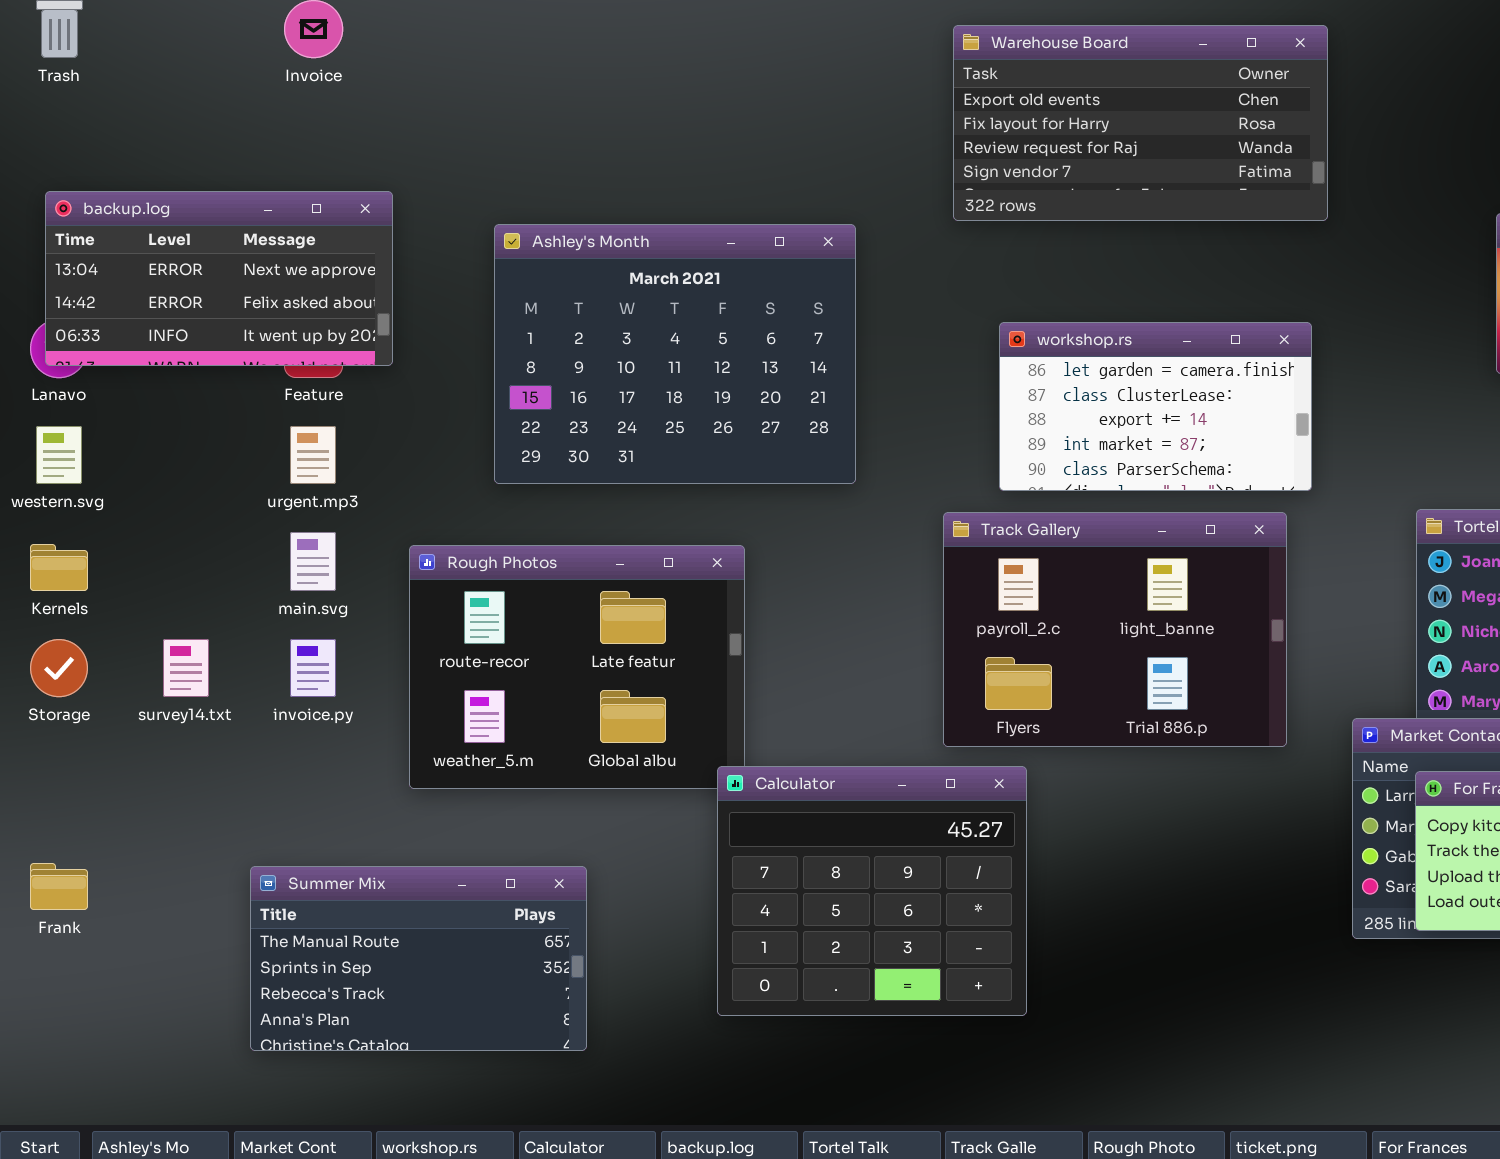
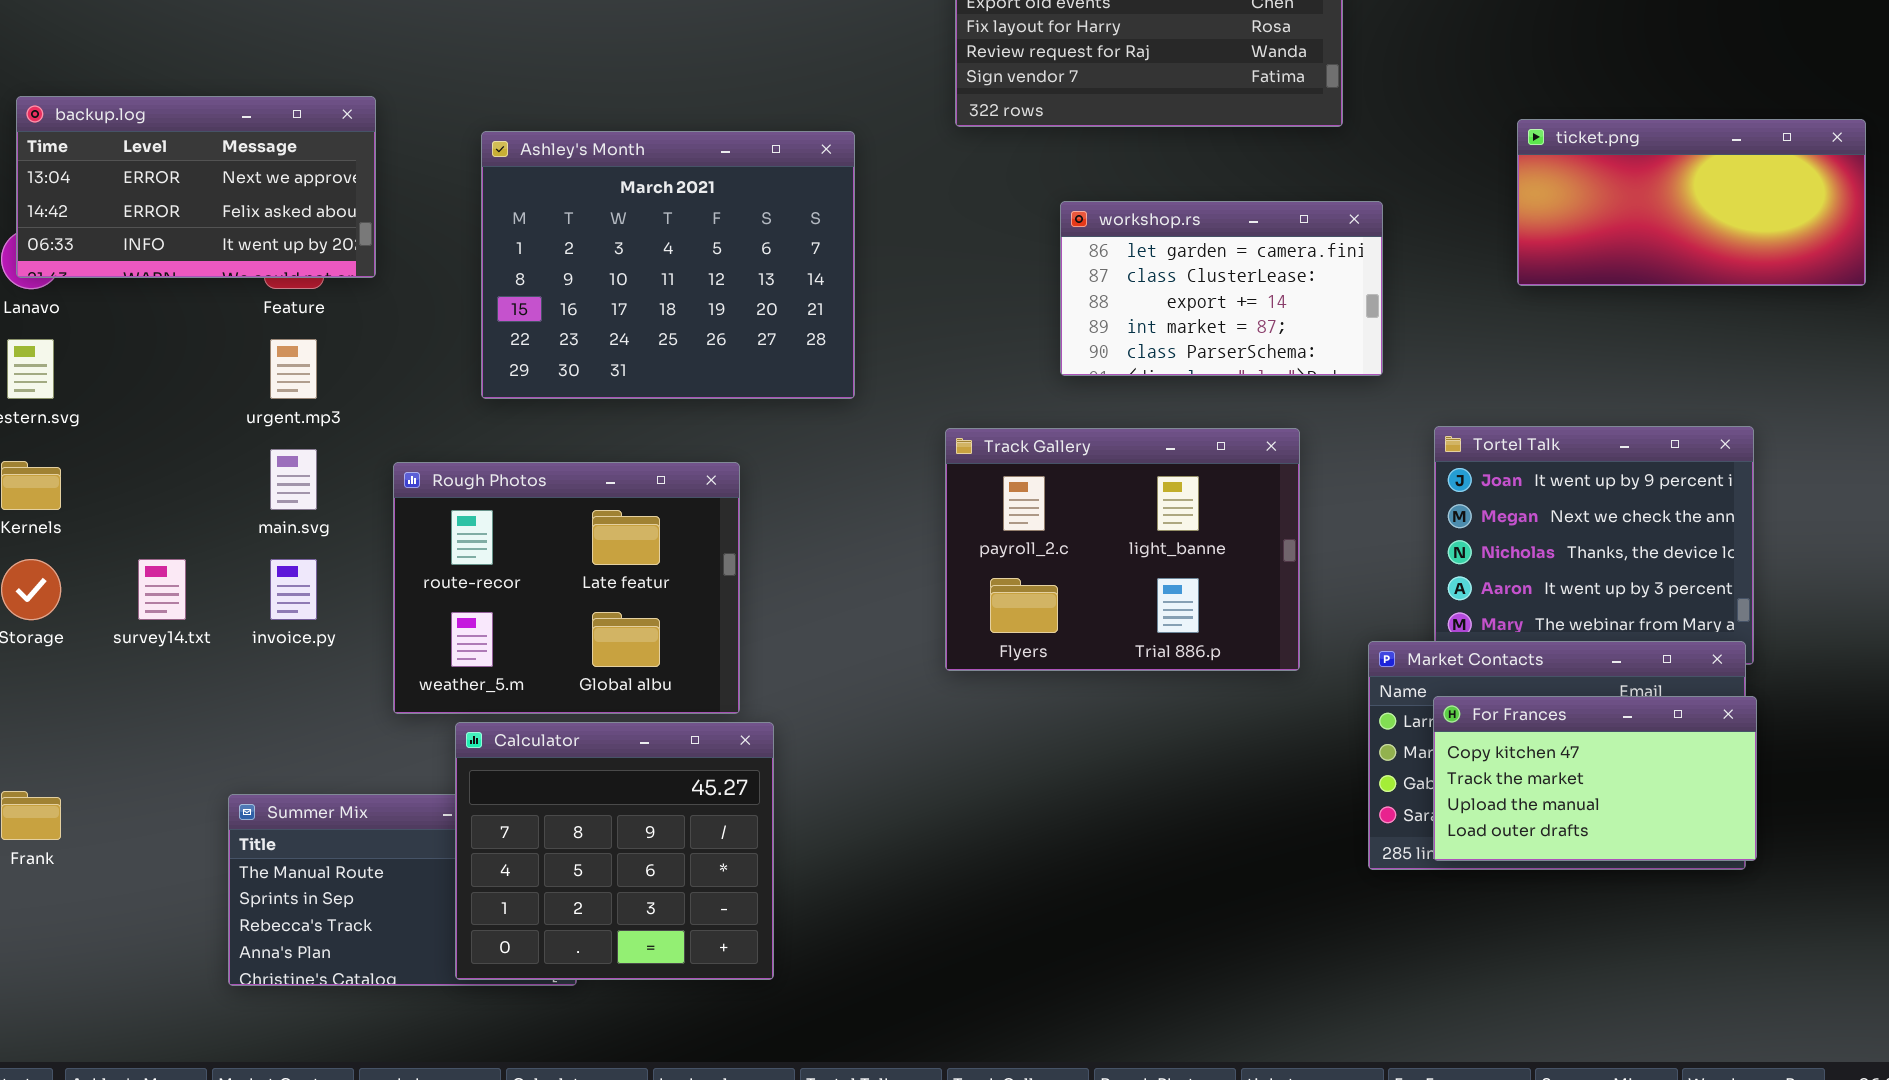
workshop.rs: [999,322,1312,491] -> [1060,201,1383,376], moved
Calculator: [717,766,1027,1016] -> [455,722,774,980], moved

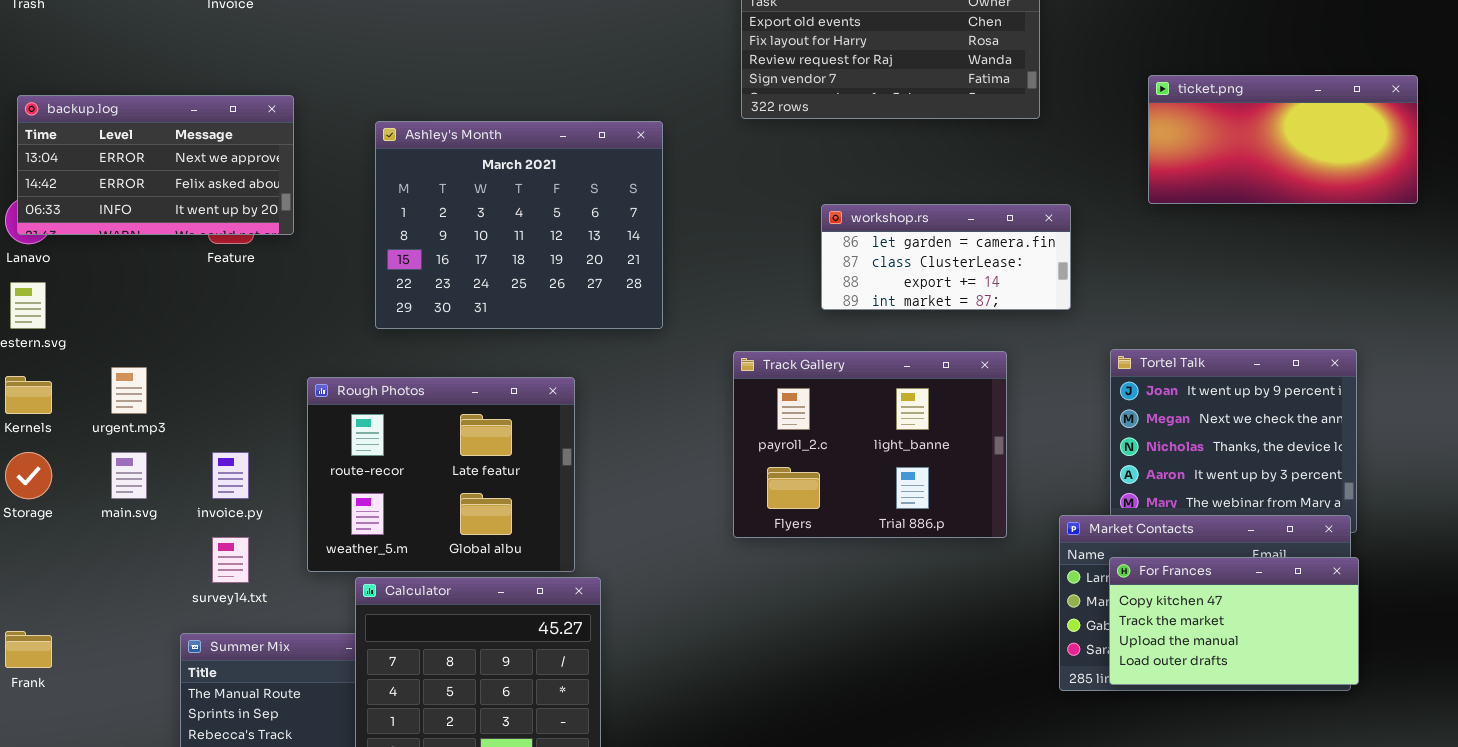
ticket.png: [1517,119,1866,286] -> [1148,75,1418,204], moved
workshop.rs: [1060,201,1383,376] -> [821,204,1071,310], resized
urgent.mp3: [270,339,317,399] -> [111,367,147,414], moved
main.svg: [270,449,317,510] -> [111,452,147,499], moved
survey14.txt: [138,559,186,620] -> [212,537,249,583], moved

